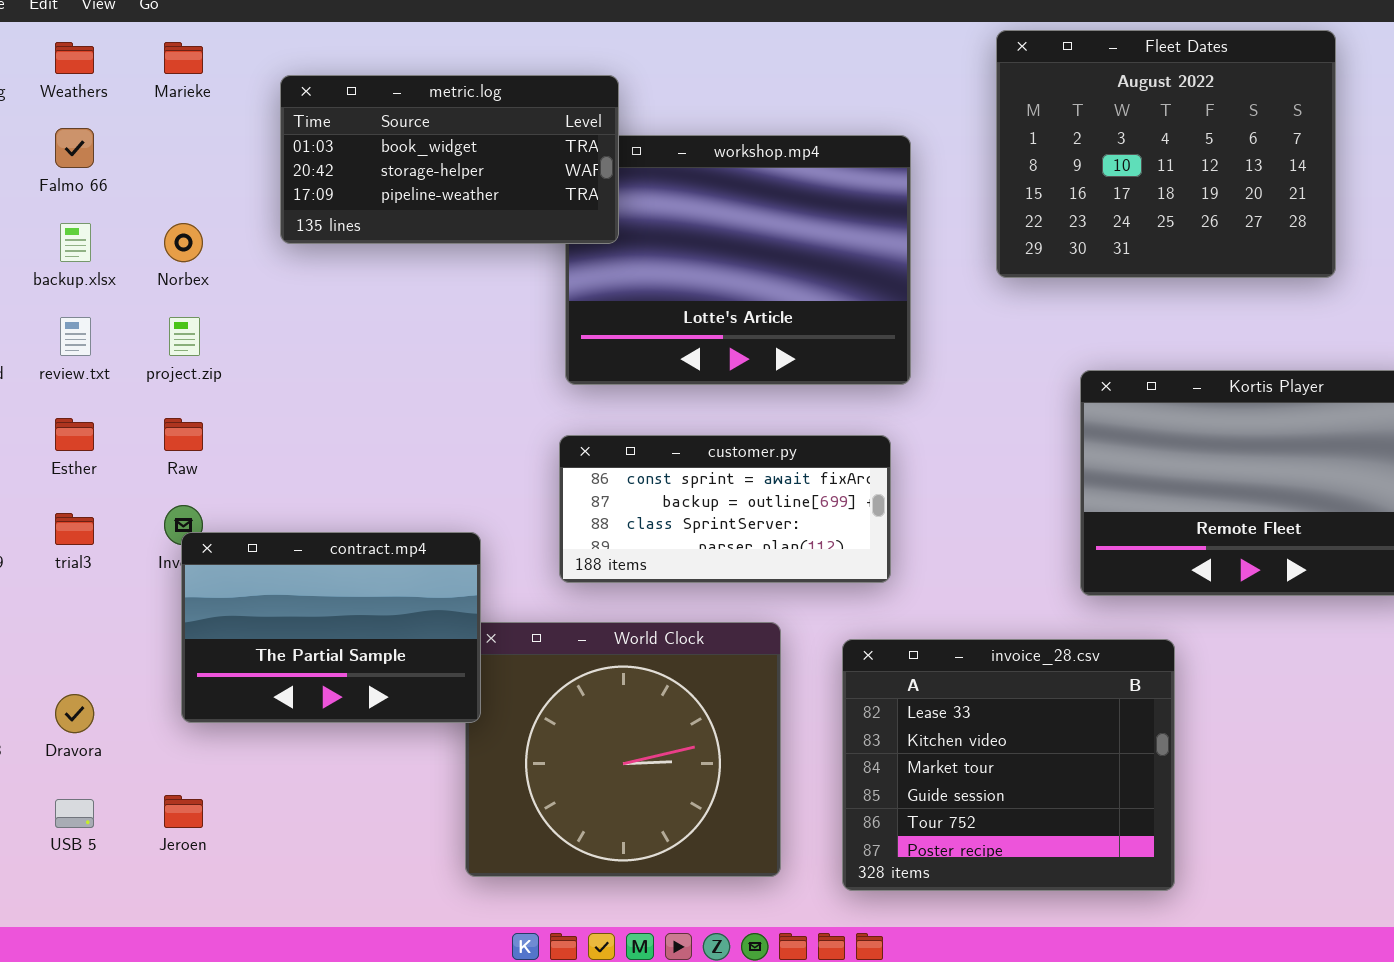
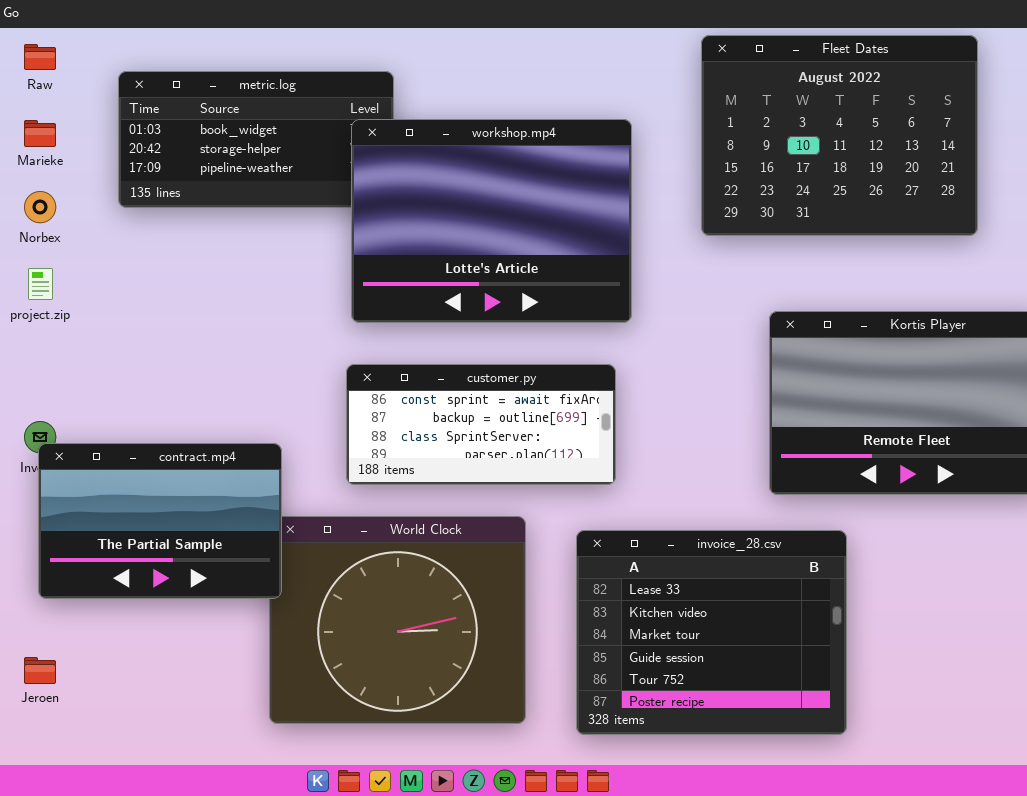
Marieke: [164,42,203,74] -> [24,120,56,147], moved
workshop.mp4: [565,135,911,385] -> [351,119,632,323], raised
Raw: [164,418,203,451] -> [24,44,56,70], moved

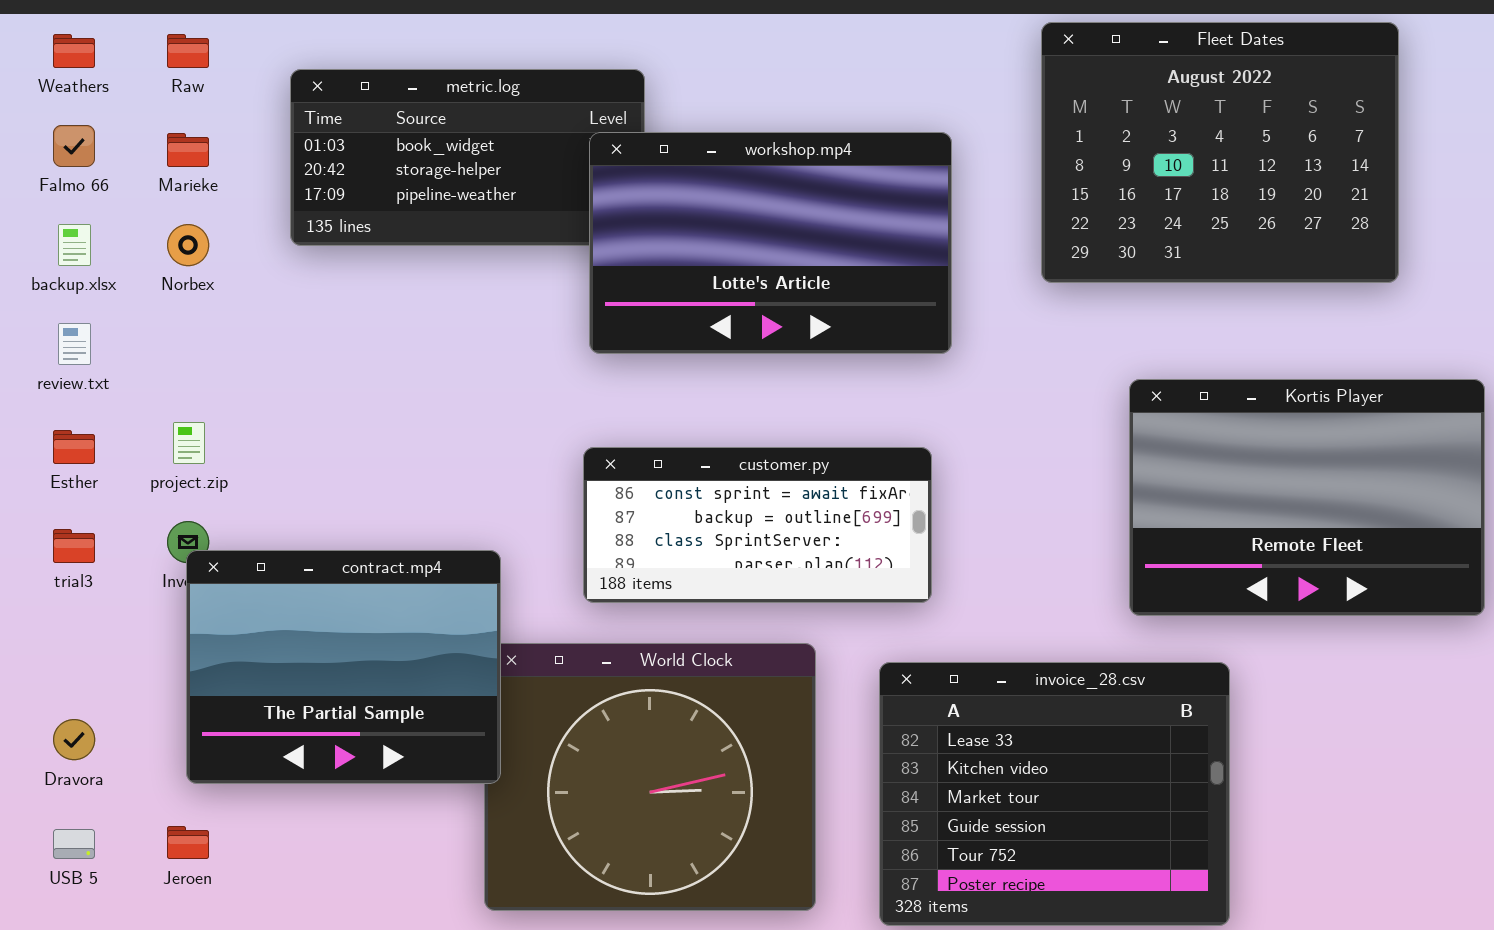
workshop.mp4: [351,119,632,323] -> [589,132,952,354], resized
project.zip: [28,268,53,300] -> [173,422,205,464], moved
contract.mp4: [38,443,282,599] -> [186,550,501,784], resized

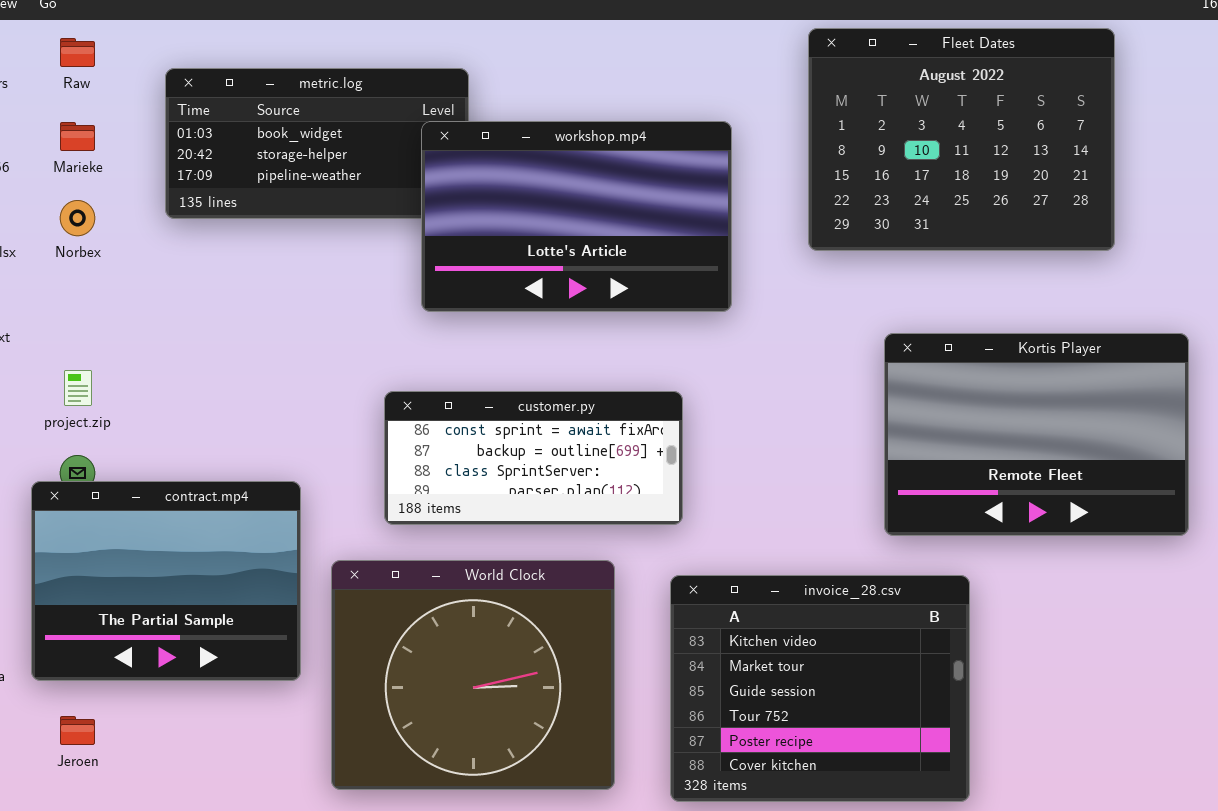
customer.py: [583,447,932,603] -> [384,391,683,525], moved
contract.mp4: [186,550,501,784] -> [31,481,301,681], moved
invoice_28.csv: [879,662,1230,926] -> [670,575,970,802], scrolled down 1 row

